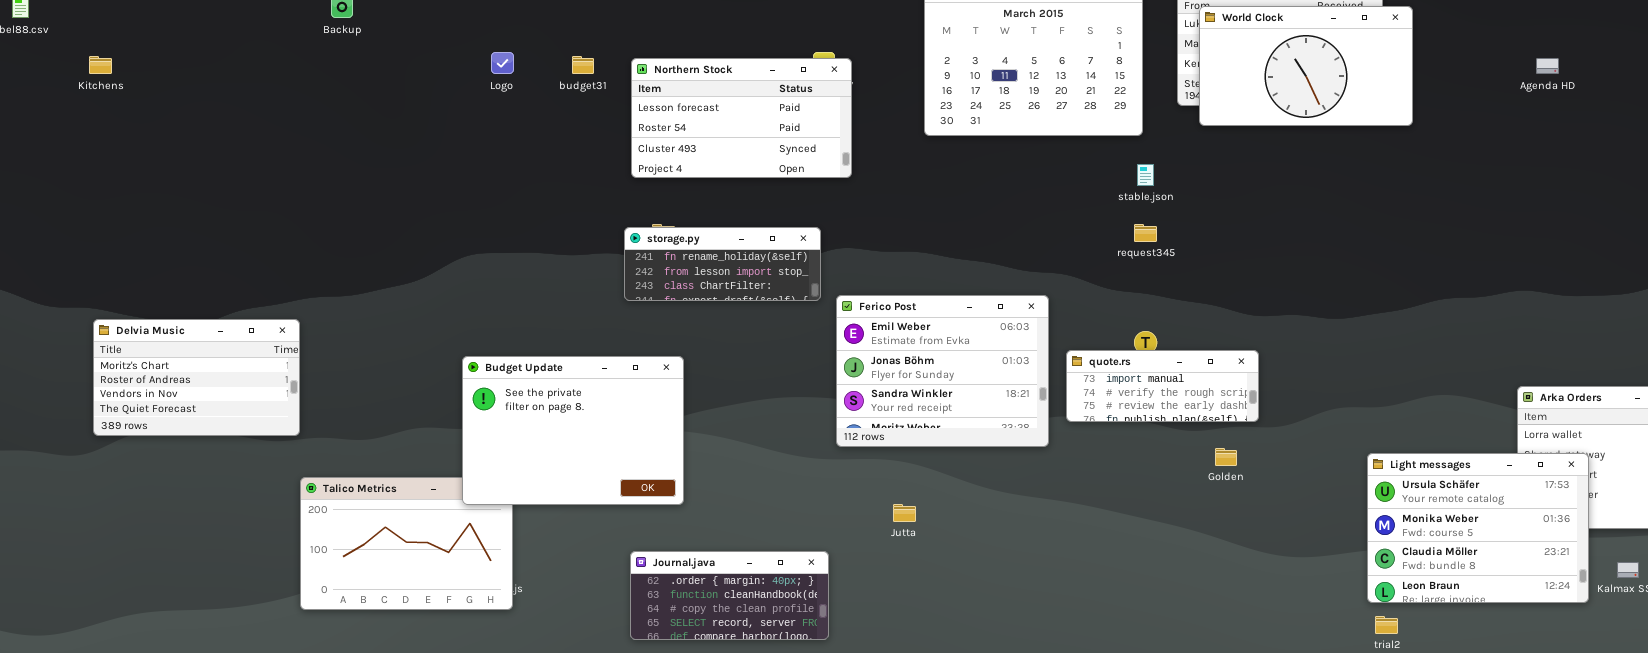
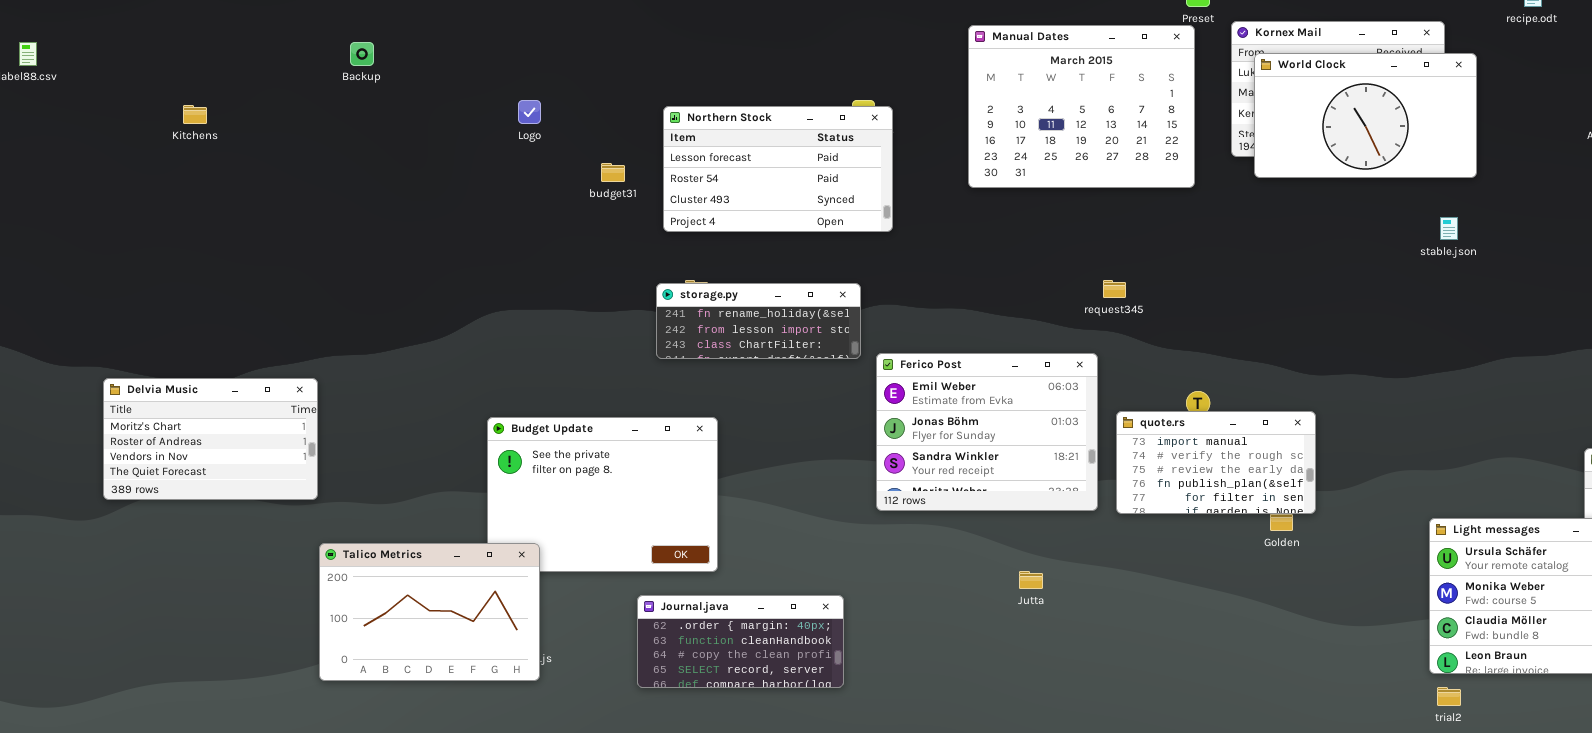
Kitchens: [89,56,112,74] -> [183,105,207,124], moved
budget31: [572,56,594,74] -> [601,163,625,182], moved
stable.json: [1137,164,1154,186] -> [1440,217,1458,240], moved
request345: [1134,224,1157,242] -> [1103,280,1126,298], moved
quote.rs: [1066,350,1259,422] -> [1116,411,1316,514], resized
Talico Metrics: [300,477,513,610] -> [319,543,540,681], raised
Jutta: [893,504,916,522] -> [1019,571,1043,589], moved
Journal.java: [630,551,829,640] -> [637,595,844,688], moved

